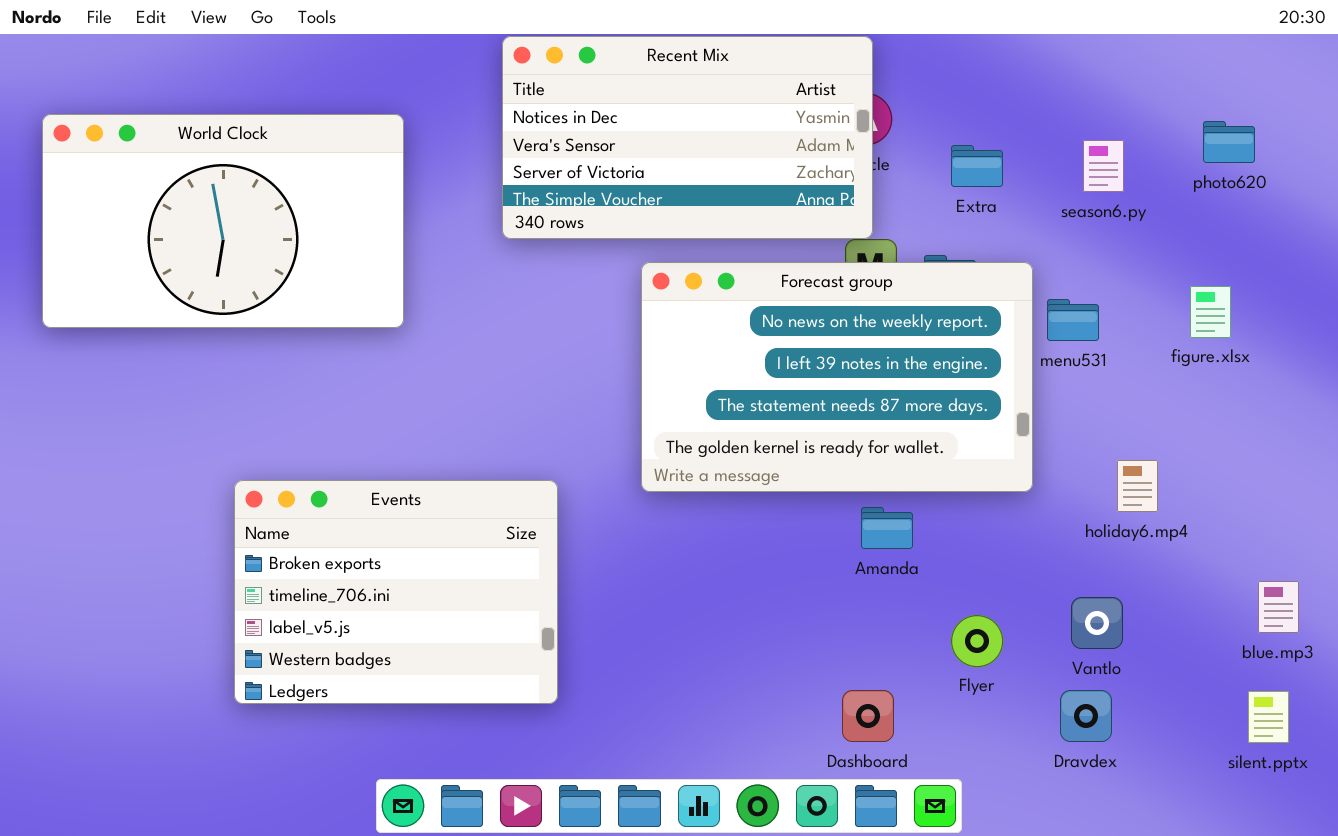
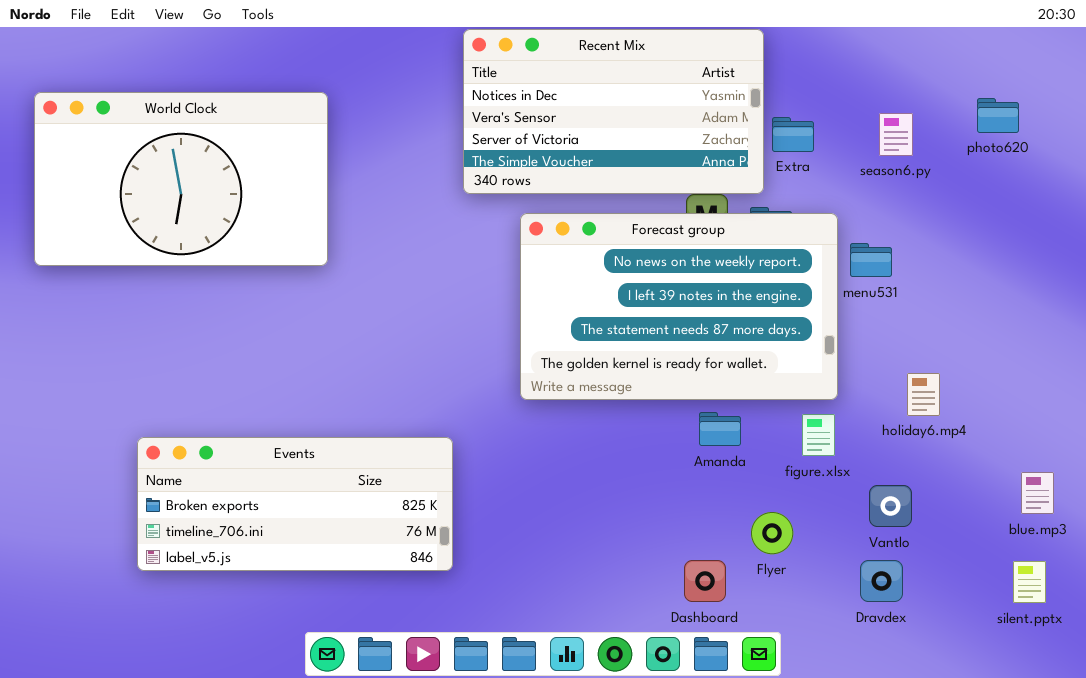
Recent Mix: [502,36,873,239] -> [463,29,764,194], moved
figure.xlsx: [1190,286,1231,338] -> [802,414,835,456], moved
Events: [234,480,558,704] -> [137,437,453,571], resized
Flyer: [951,615,1003,667] -> [751,512,793,554], moved

